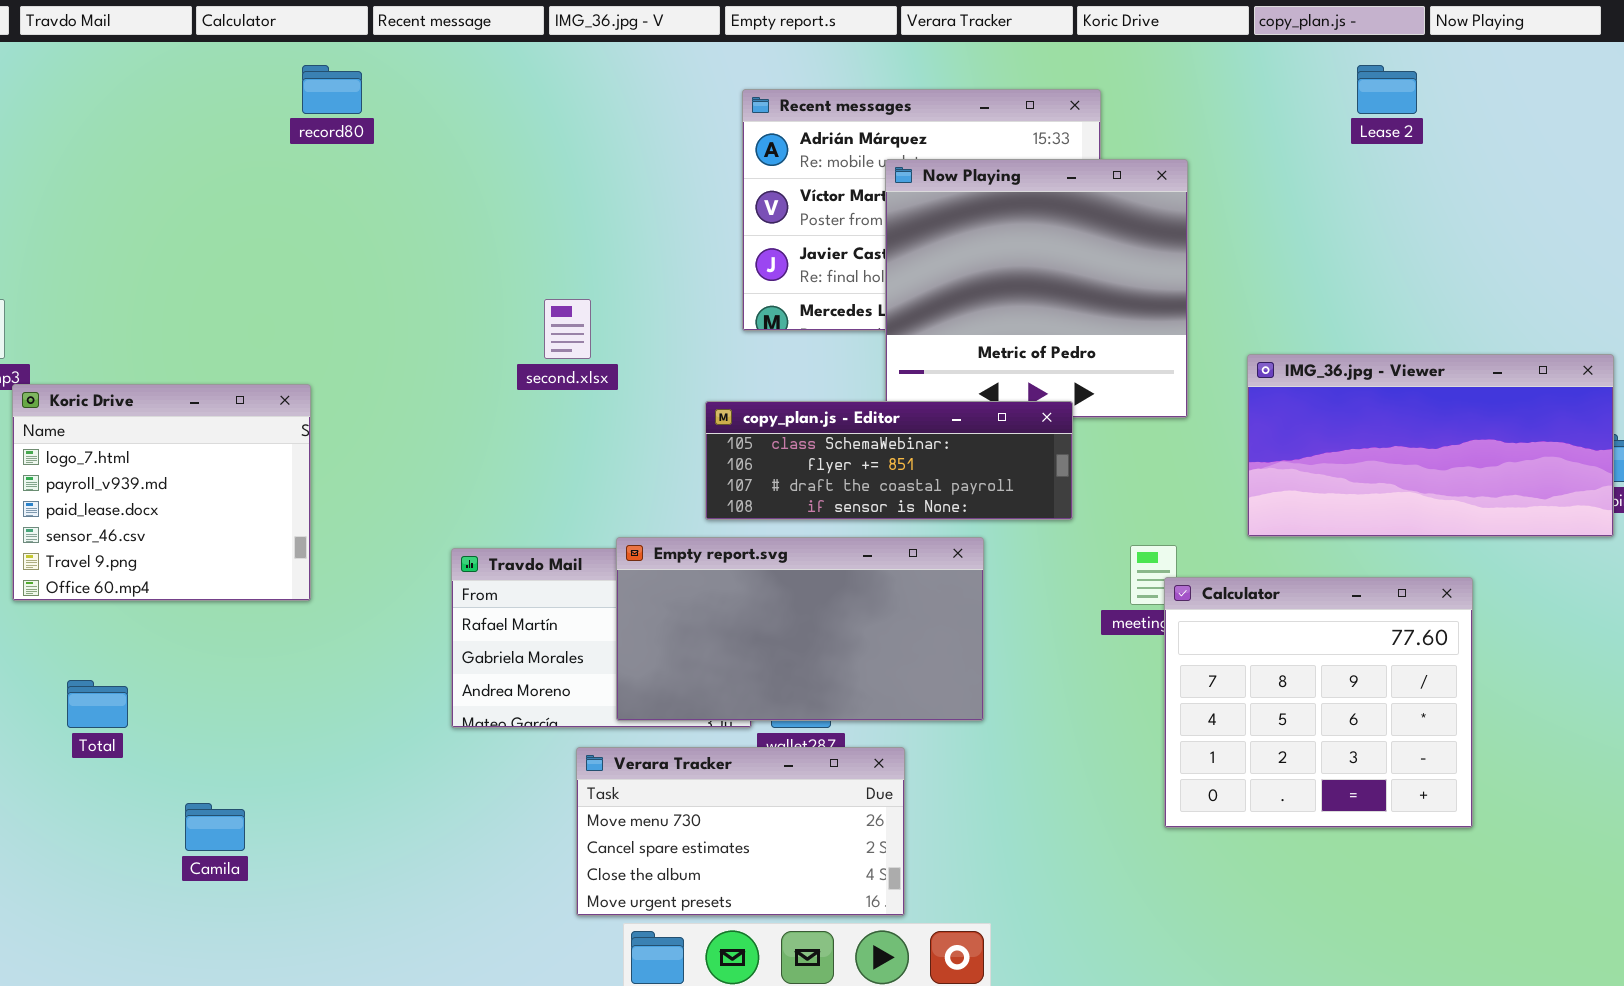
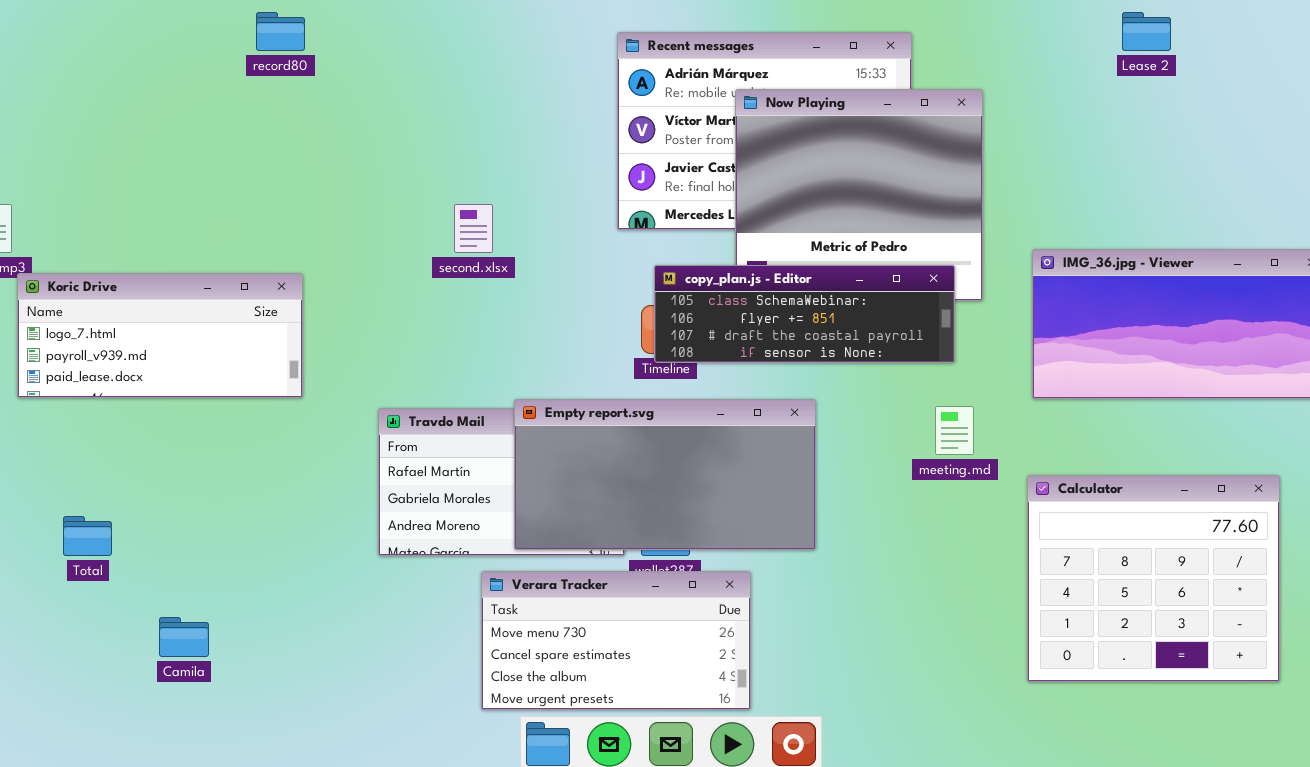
Koric Drive: [12,384,311,601] -> [17,273,303,398], resized
copy_plan.js - Editor: [705,401,1073,520] -> [654,265,955,363], moved
Calculator: [1164,577,1473,828] -> [1027,475,1280,682], moved

